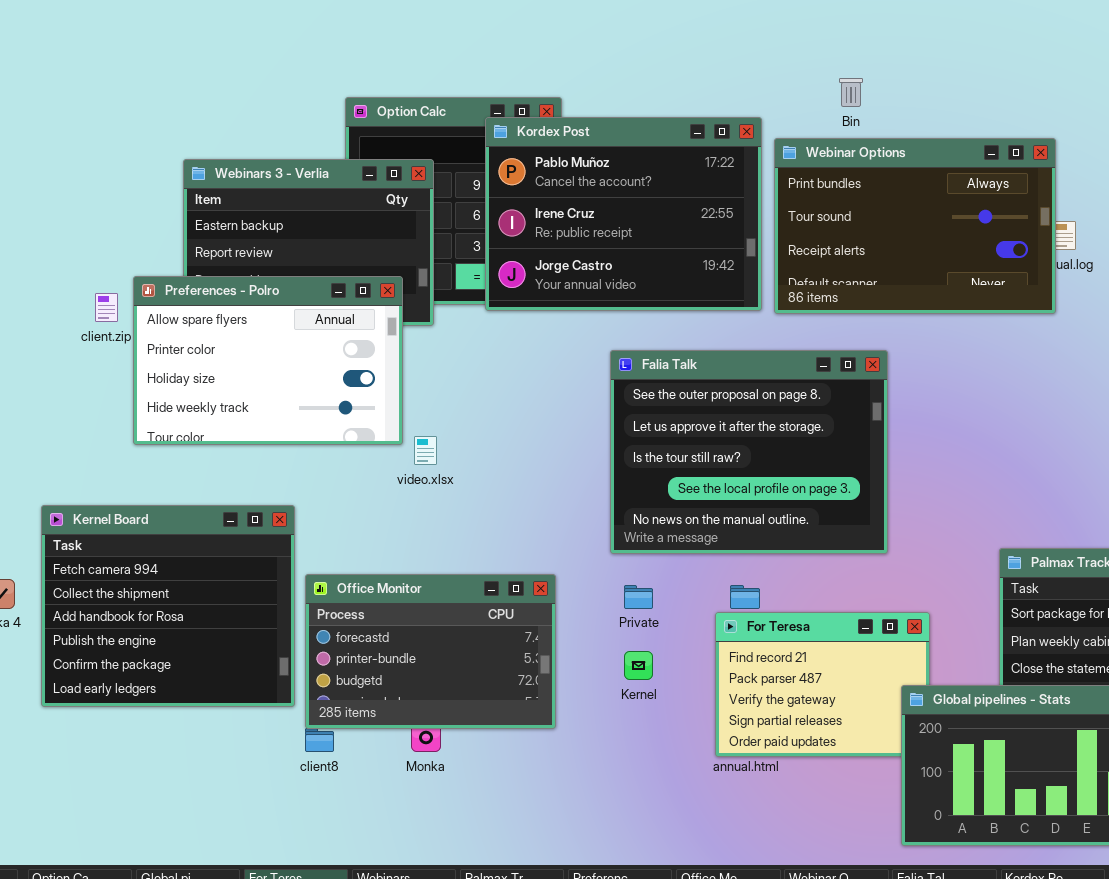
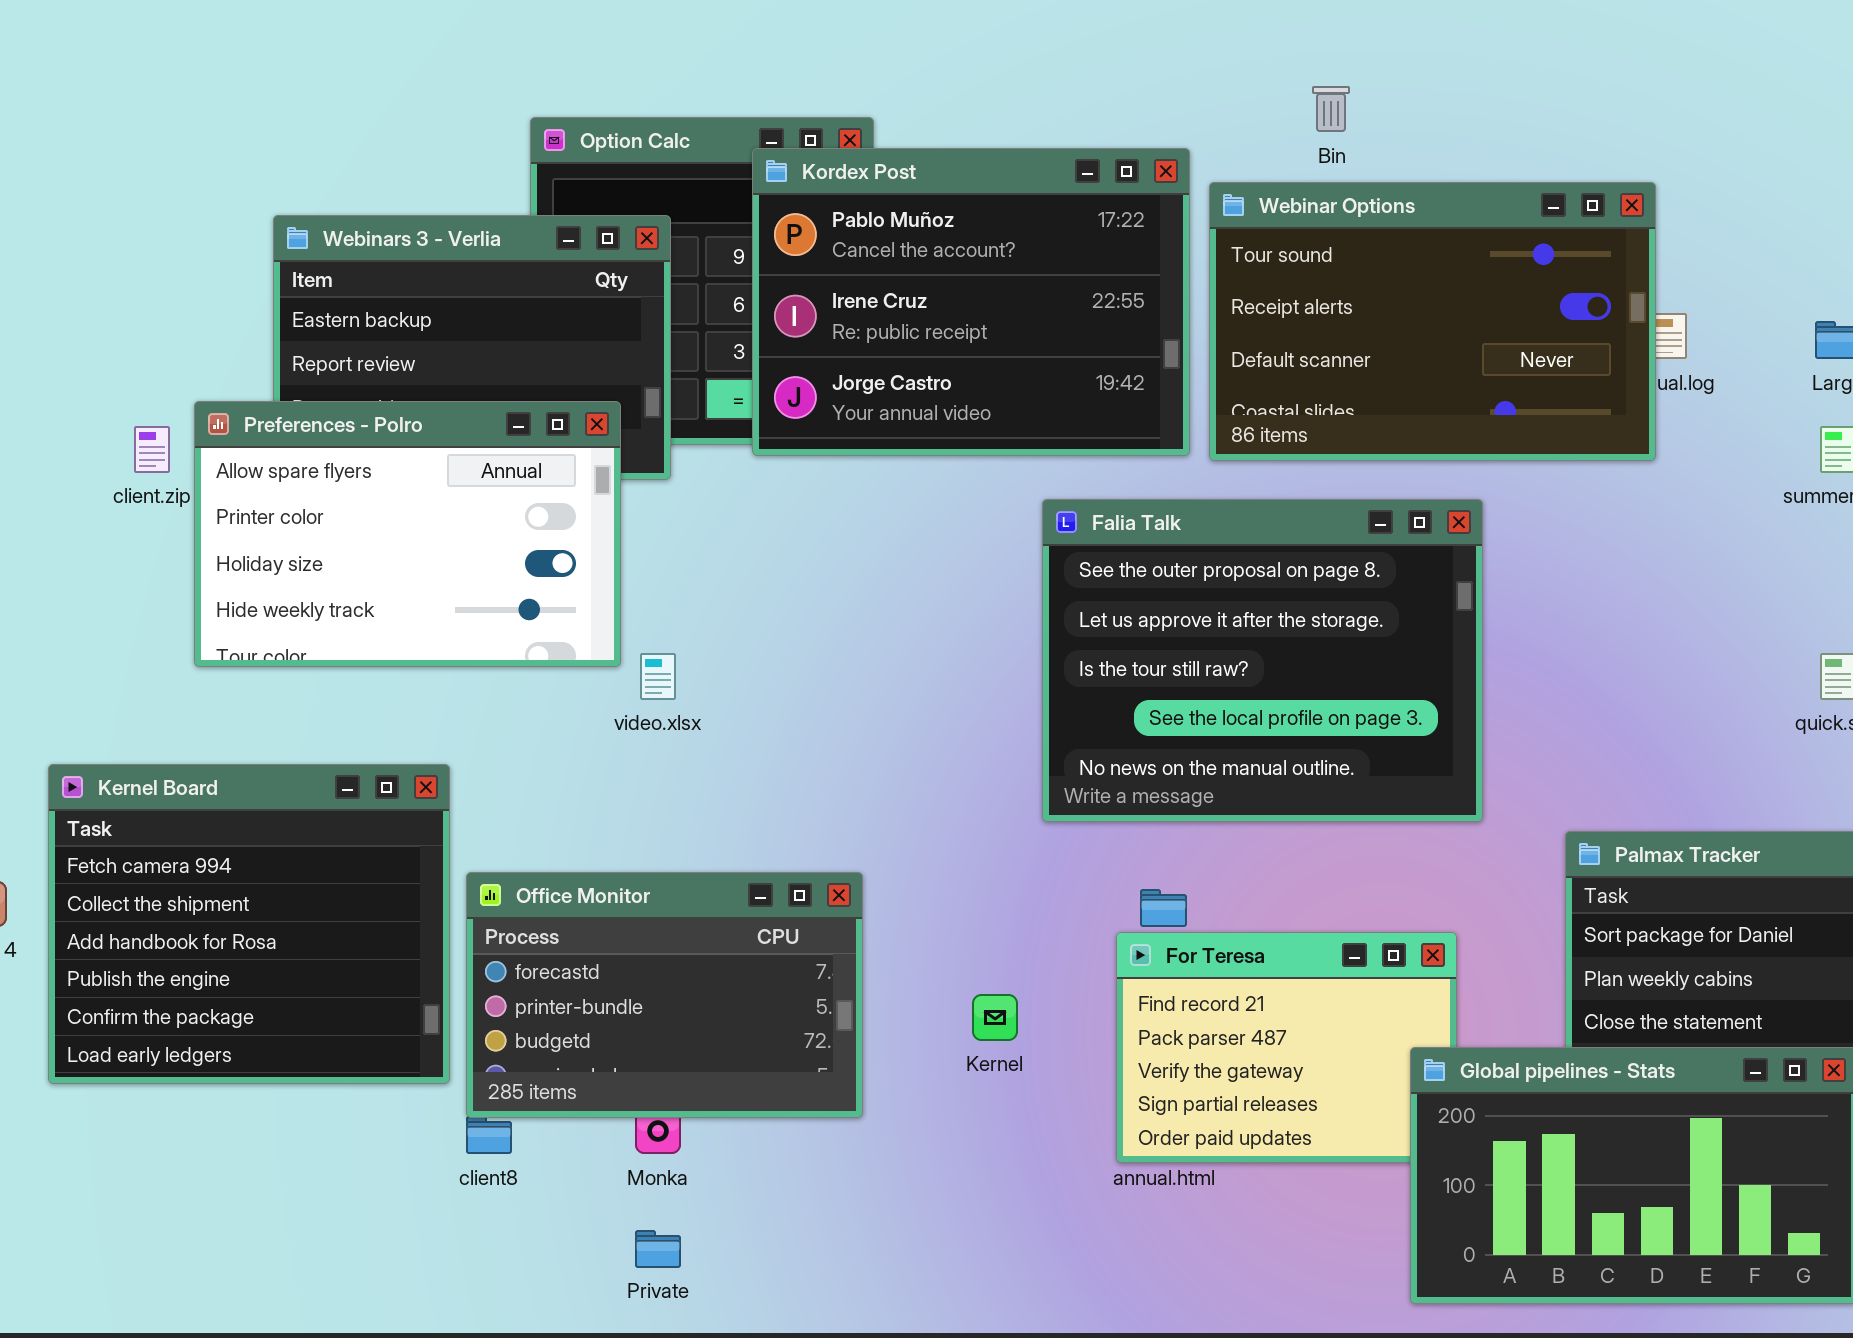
Webinar Options: [774,138,1056,314] -> [1209,182,1656,461], scrolled down 1 row
Falia Talk: [610,350,888,554] -> [1042,499,1483,822], moved
Private: [624,585,653,609] -> [635,1230,681,1268], moved

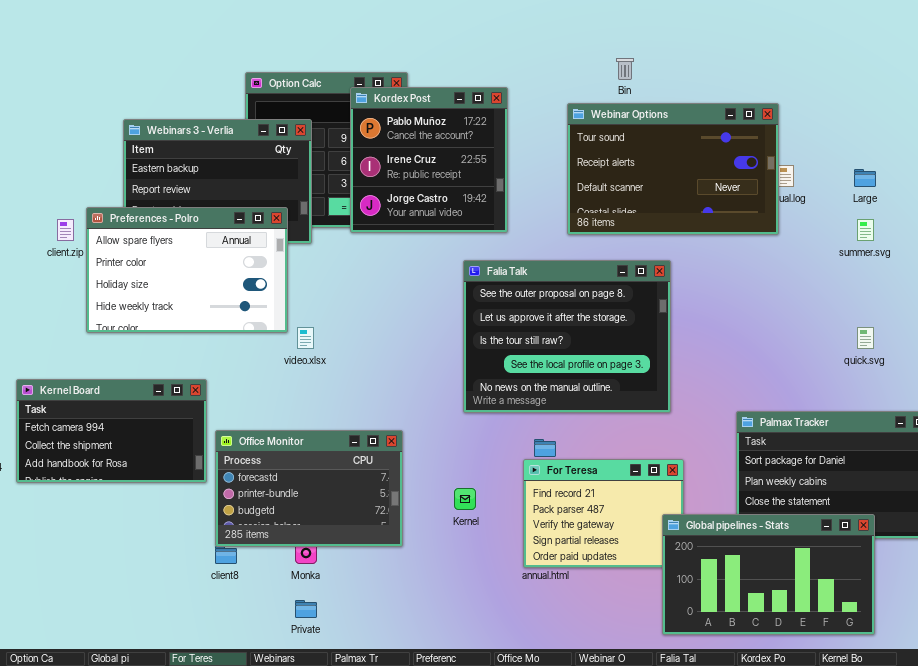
Kordex Post: [752,148,1190,456] -> [350,87,508,233], resized
Falia Talk: [1042,499,1483,822] -> [463,260,671,413], moved
Kernel Board: [48,764,450,1084] -> [16,379,207,483], resized

